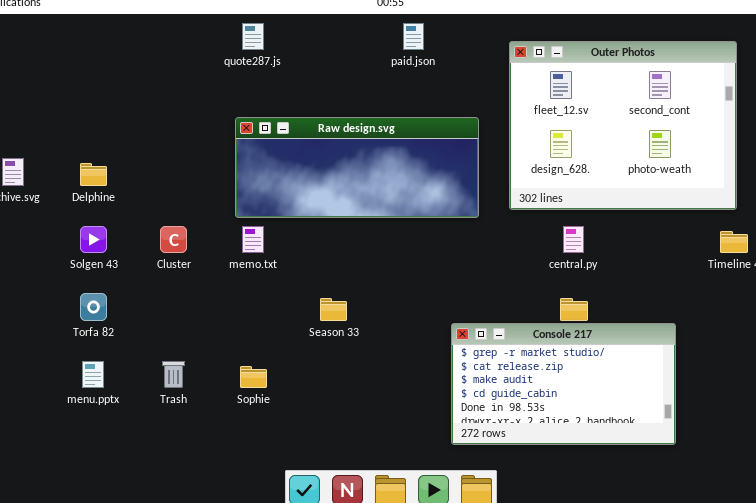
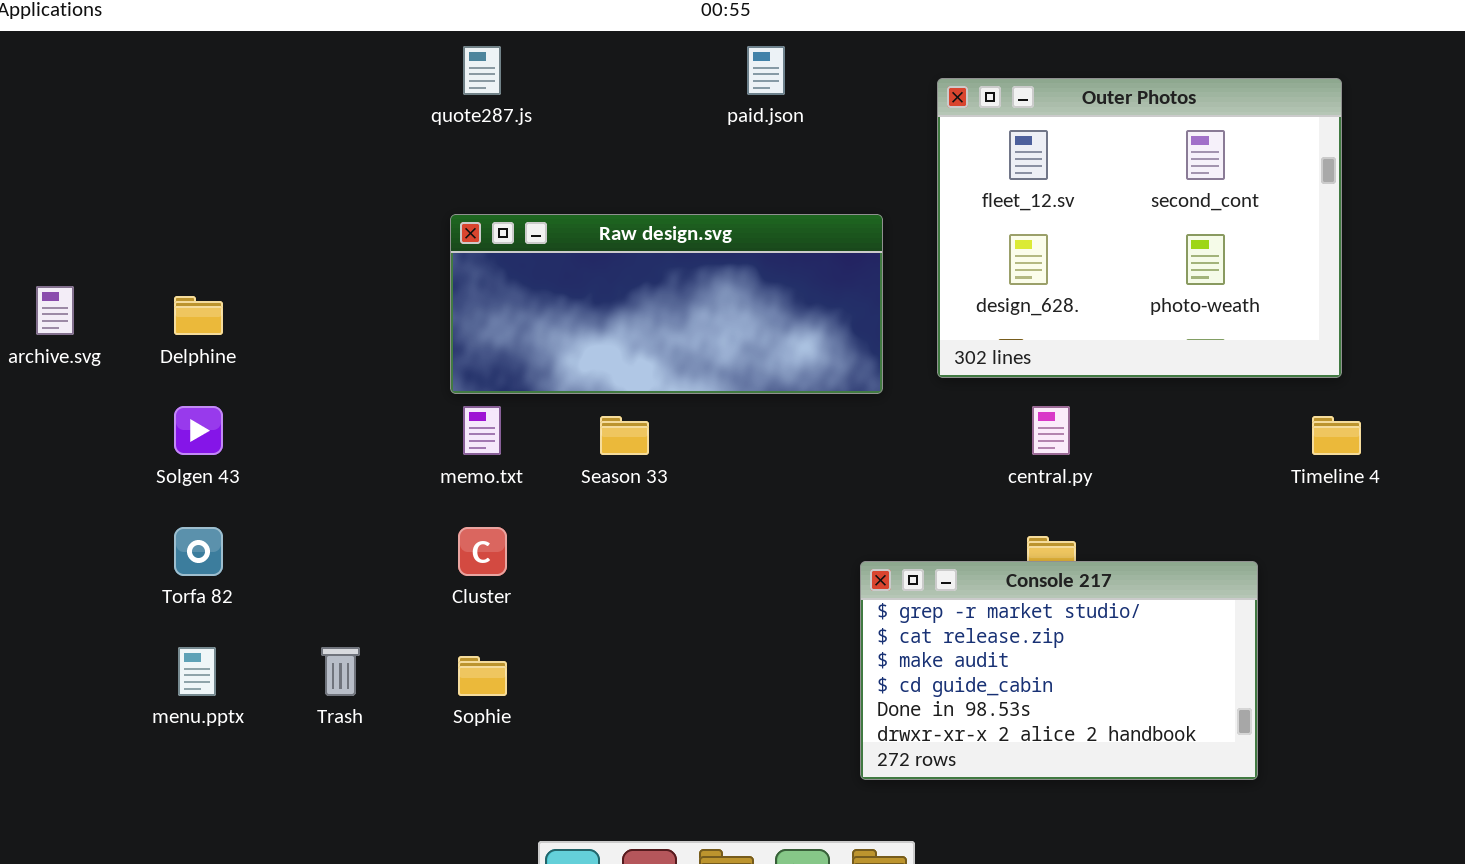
Cluster: [160,226,187,253] -> [458,527,507,576], moved
Season 33: [320,298,347,321] -> [600,416,649,455], moved
Console 217: [451,323,676,445] -> [860,561,1258,780], moved

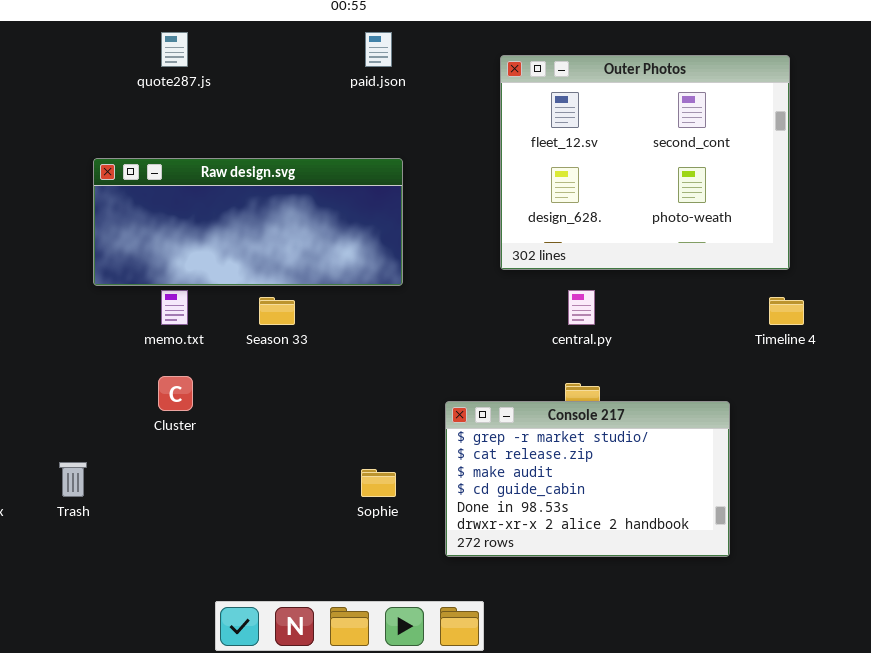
Raw design.svg: [450,214,883,394] -> [93,158,403,286], moved
Sophie: [458,656,507,696] -> [361,469,396,497], moved

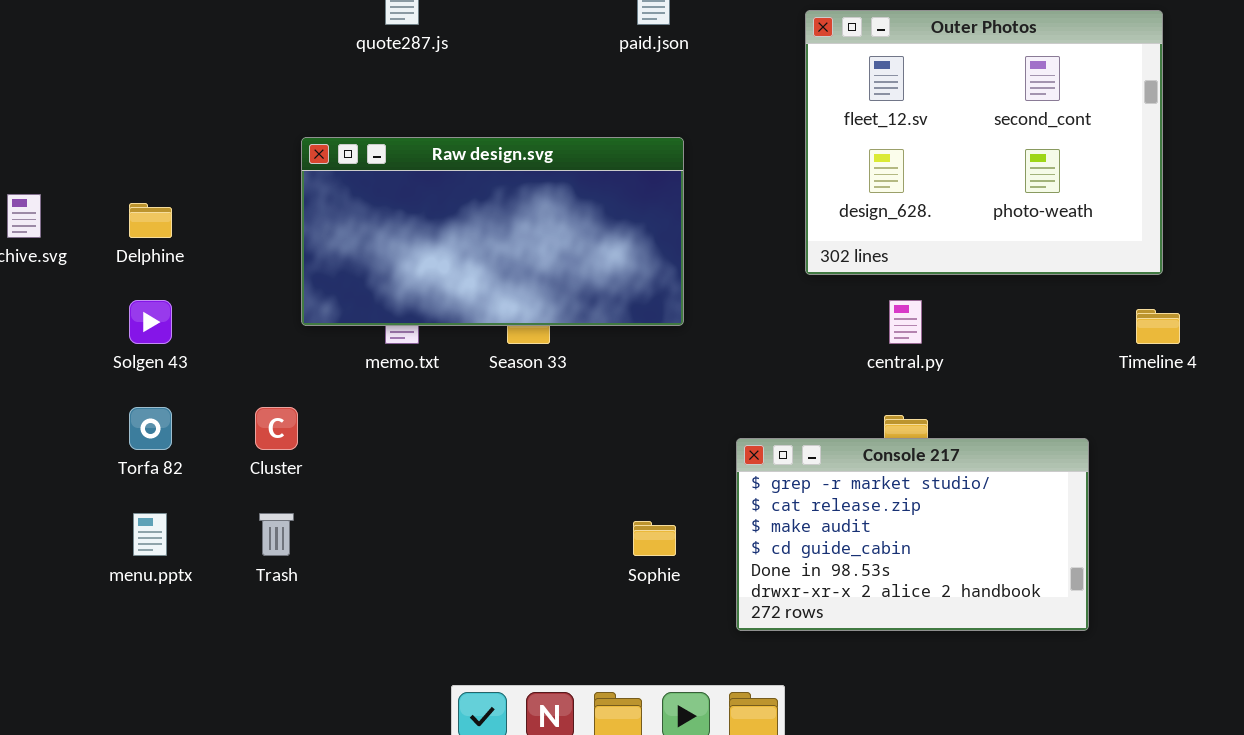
Raw design.svg: [93,158,403,286] -> [301,137,684,326], resized
Cluster: [158,376,193,411] -> [255,407,298,450], moved

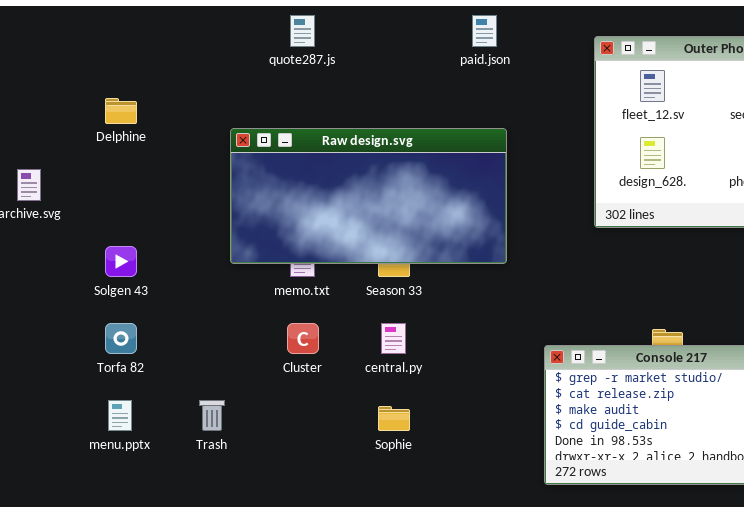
Delphine: [129,203,172,238] -> [105,98,137,124], moved
central.py: [889,300,922,344] -> [381,323,406,354], moved
Cluster: [255,407,298,450] -> [287,323,319,354], moved
Sophie: [633,521,676,556] -> [378,406,410,431], moved

